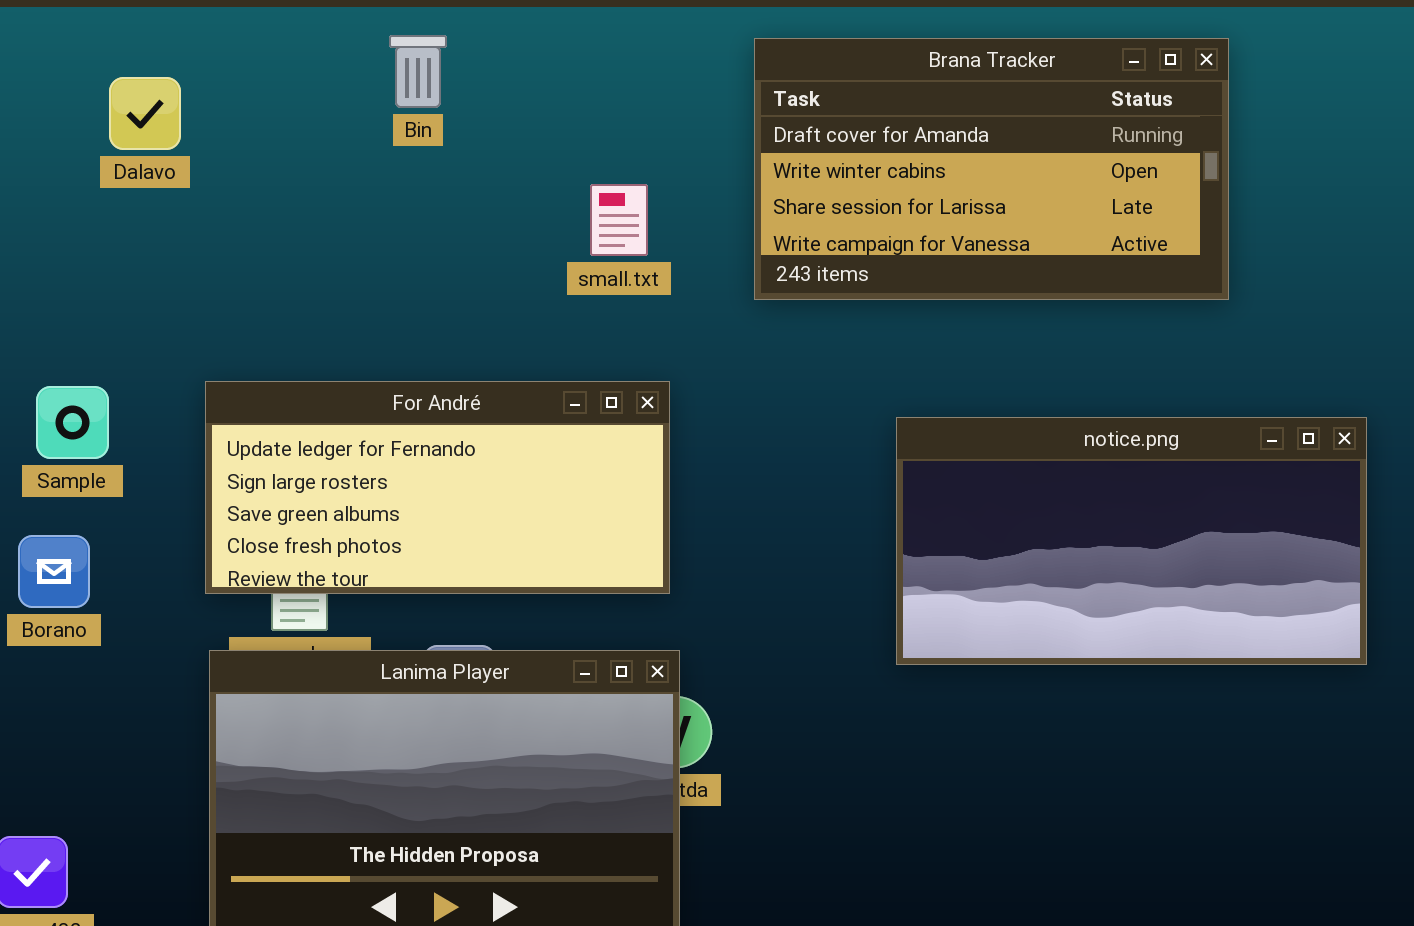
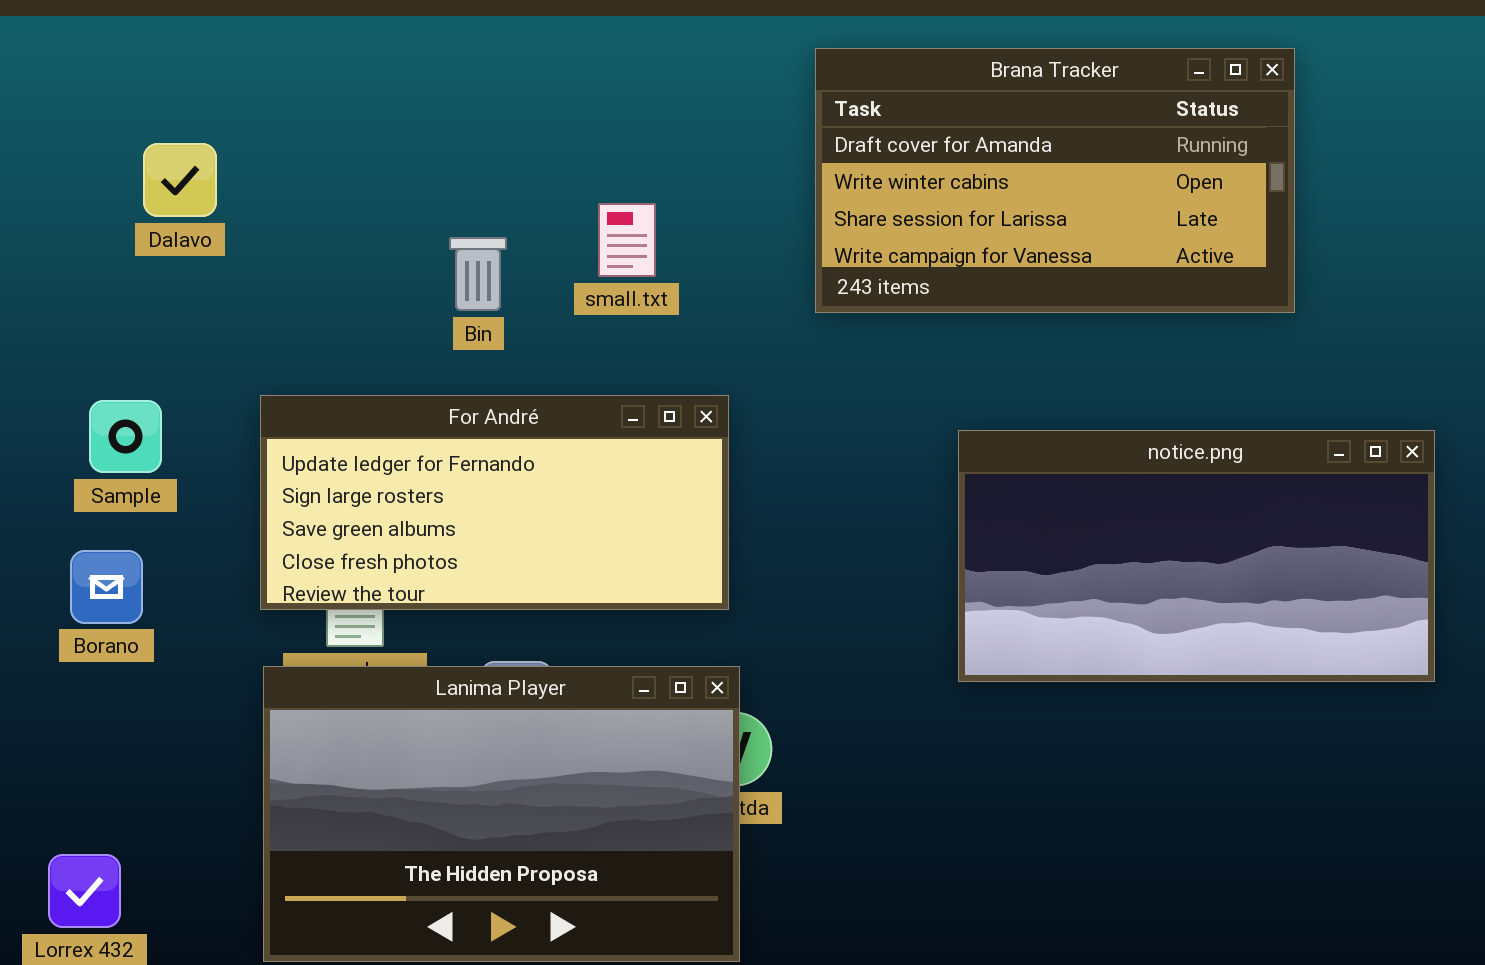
Bin: [389,35,447,108] -> [449,237,507,311], moved
Dalavo: [109,77,181,150] -> [143,143,217,217], moved
small.txt: [590,184,648,256] -> [598,203,656,277], moved

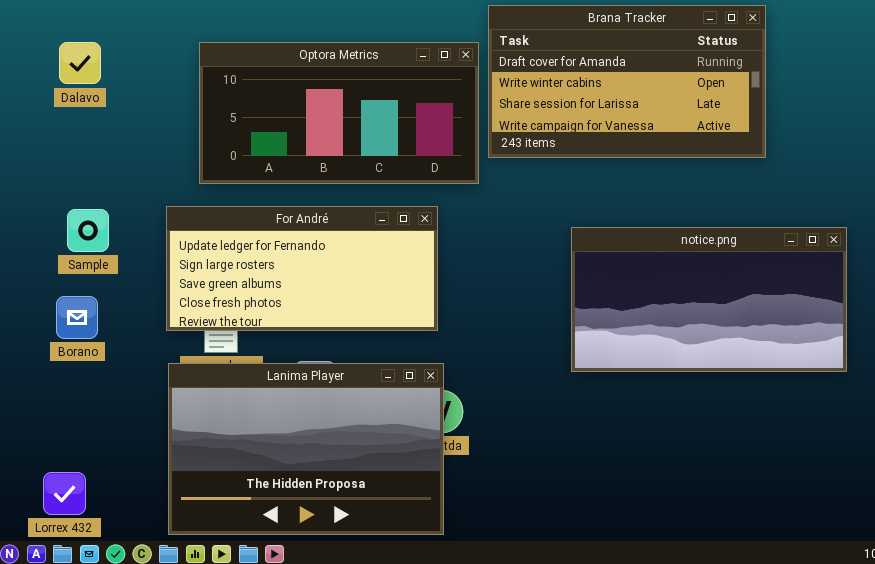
Optora Metrics: none -> [199,42,479,184], opened
Dalavo: [143,143,217,217] -> [59,42,101,84], moved

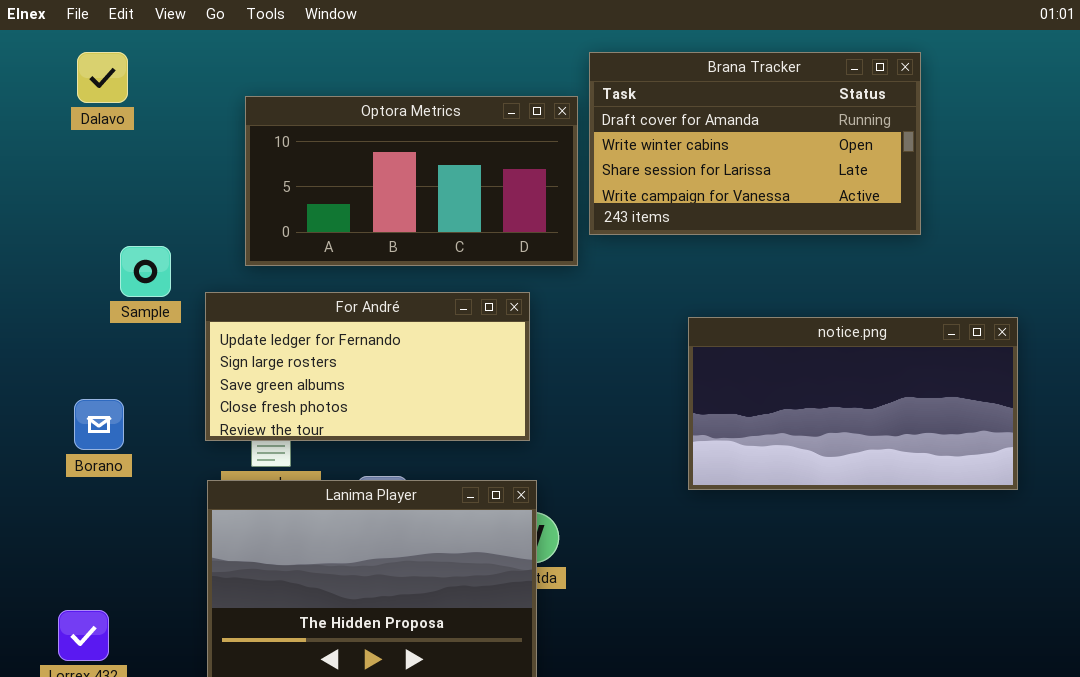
Dalavo: [59,42,101,84] -> [77,52,128,103], moved
Sample: [67,209,109,252] -> [120,246,171,297], moved

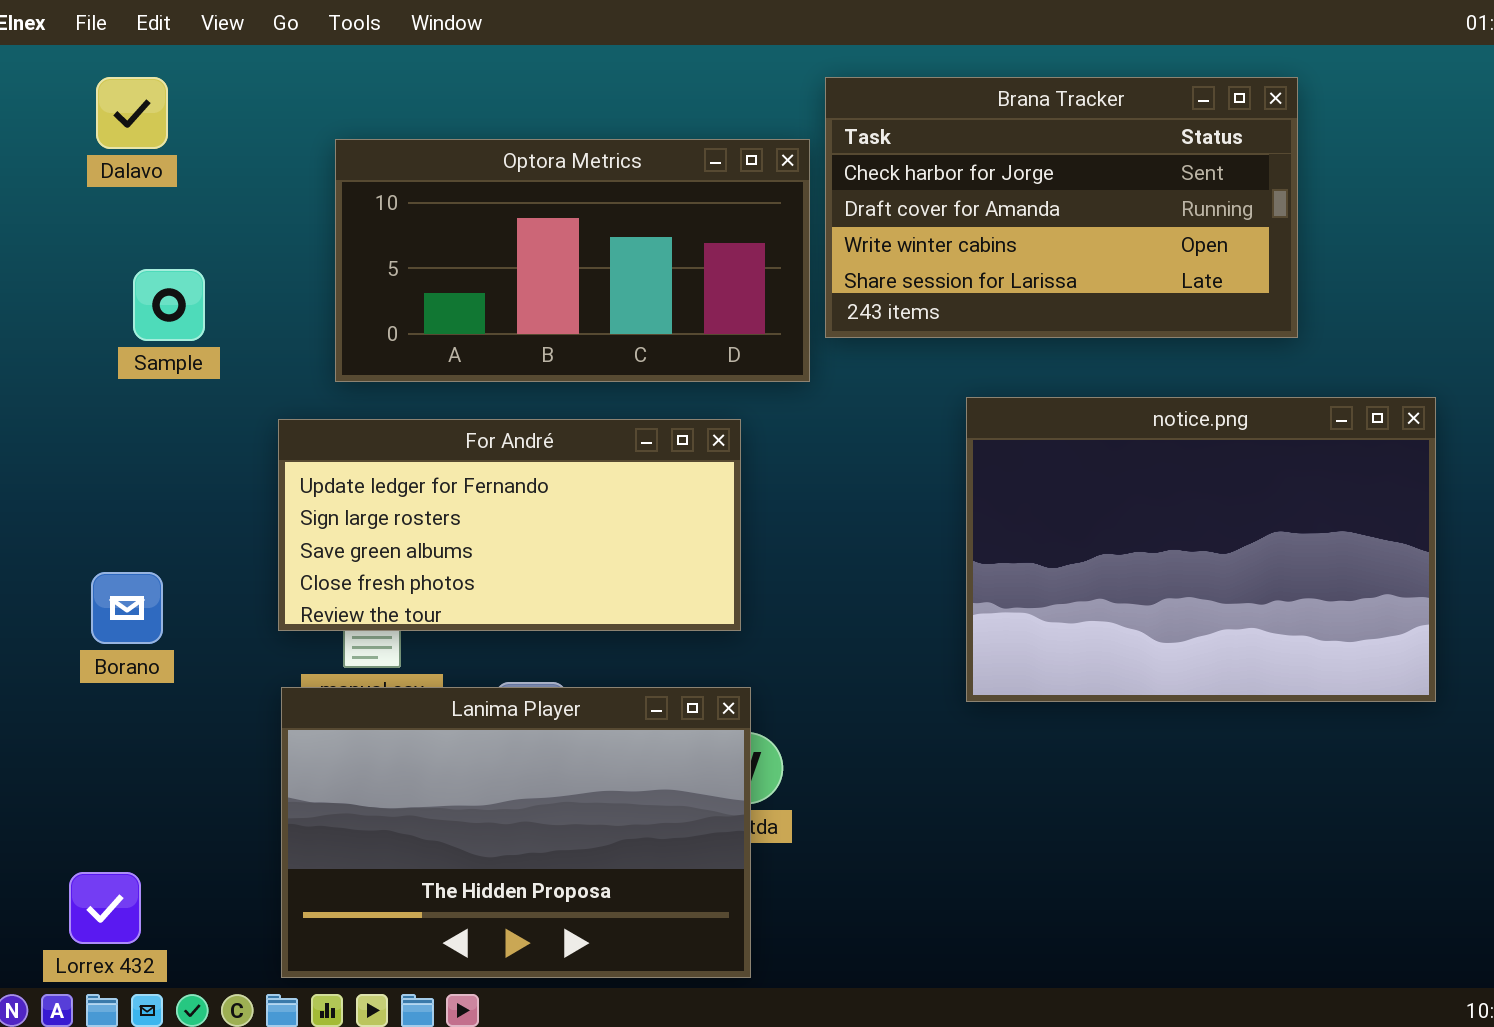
Brana Tracker: [589,52,921,235] -> [825,77,1298,338], scrolled up 1 row
Sample: [120,246,171,297] -> [133,269,205,341], moved
notice.png: [688,317,1018,490] -> [966,397,1436,702], resized

